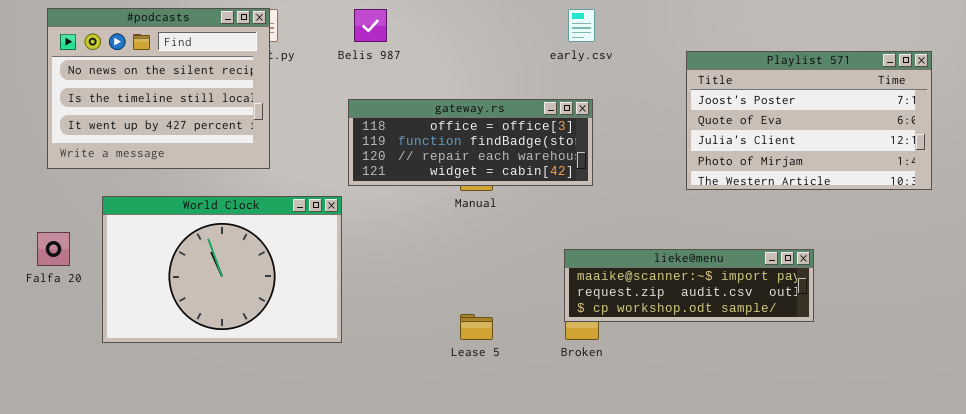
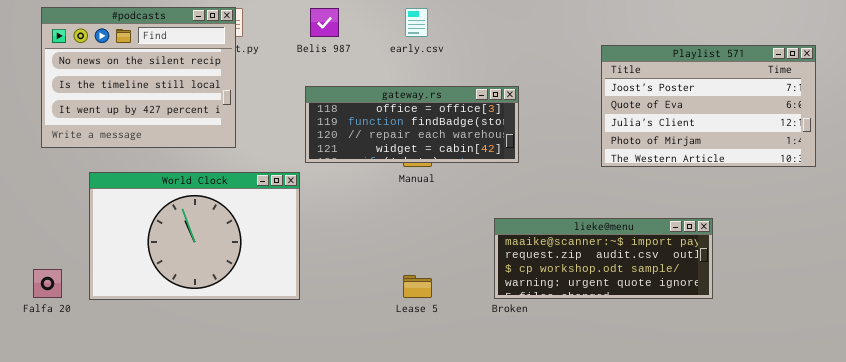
early.csv: [568,9,595,42] -> [405,8,428,37], moved
Falfa 20: [37,232,70,266] -> [33,269,62,298], moved
lieke@menu: [564,249,814,322] -> [494,218,713,299], resized

